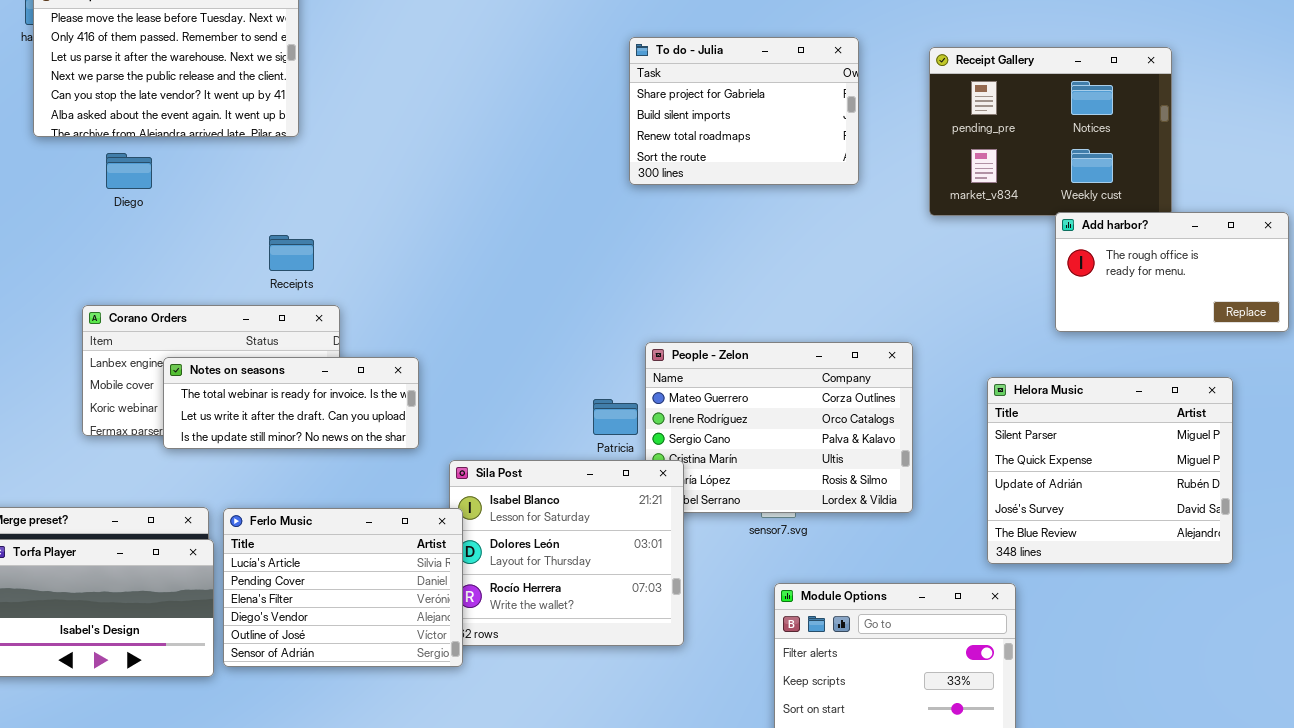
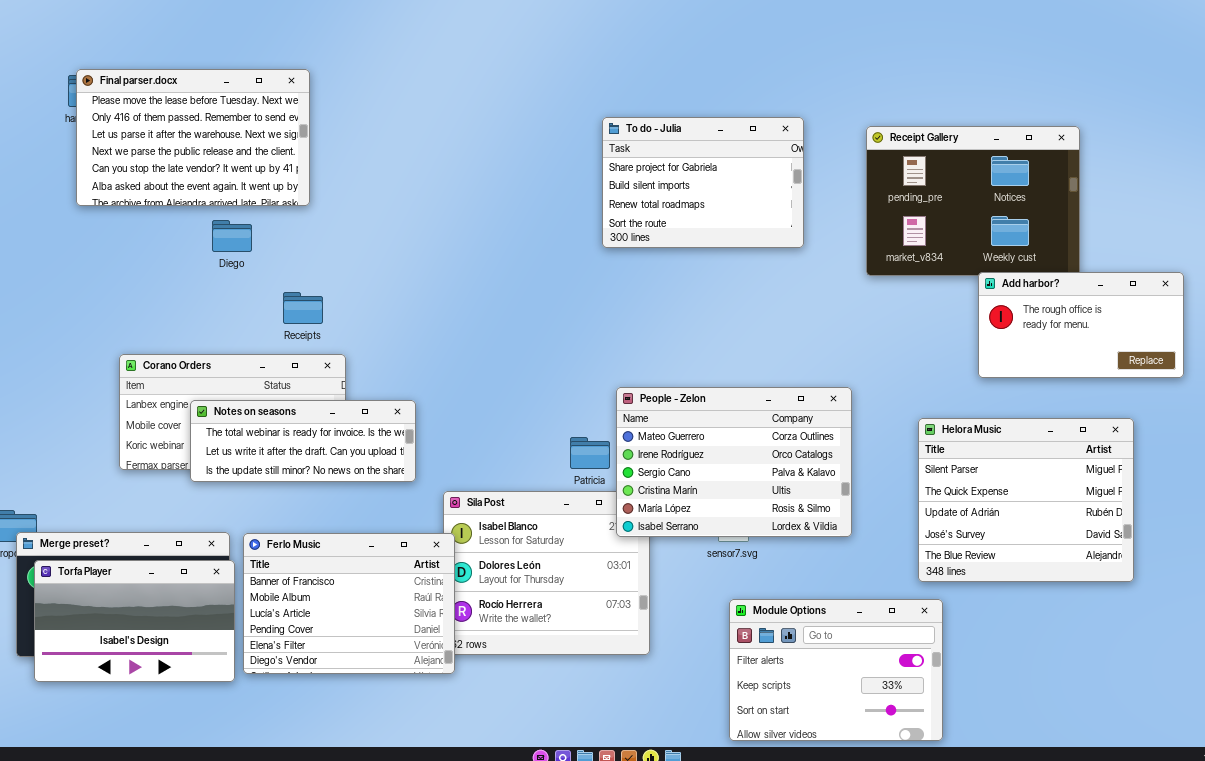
Diego: [106,153,152,189] -> [212,220,252,252], moved
People - Zelon: [645,342,913,513] -> [616,387,852,537], raised
Ferlo Music: [223,508,463,667] -> [243,533,455,674], scrolled up 2 rows

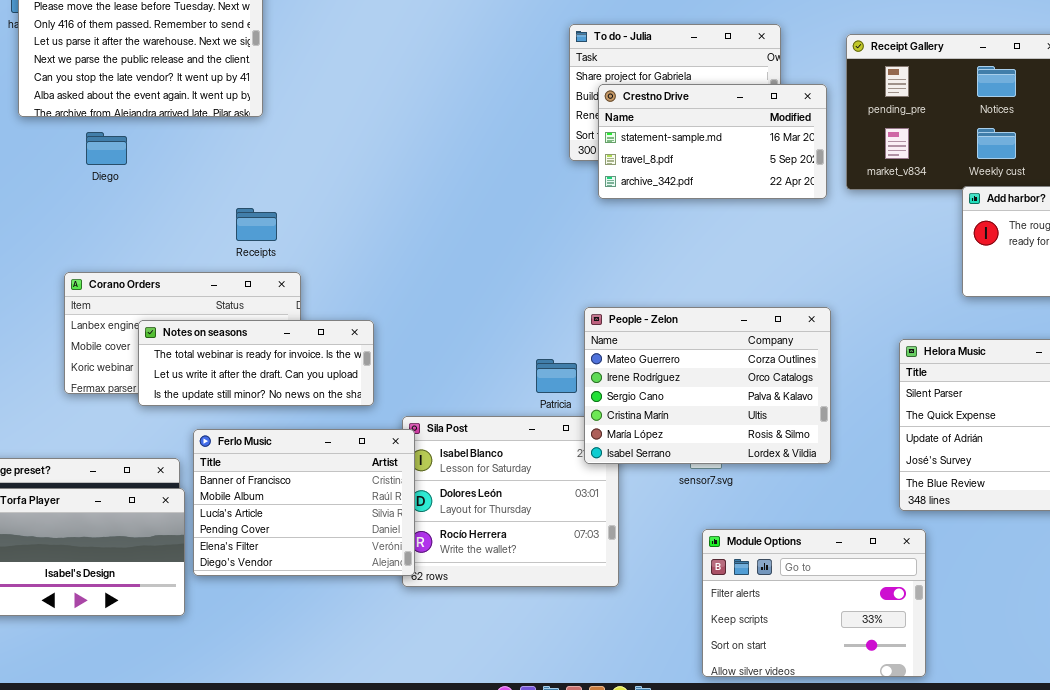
Crestno Drive: none -> [598,84,827,199], opened
Diego: [212,220,252,252] -> [86,132,127,165], moved
Ferlo Music: [243,533,455,674] -> [193,429,415,576], moved

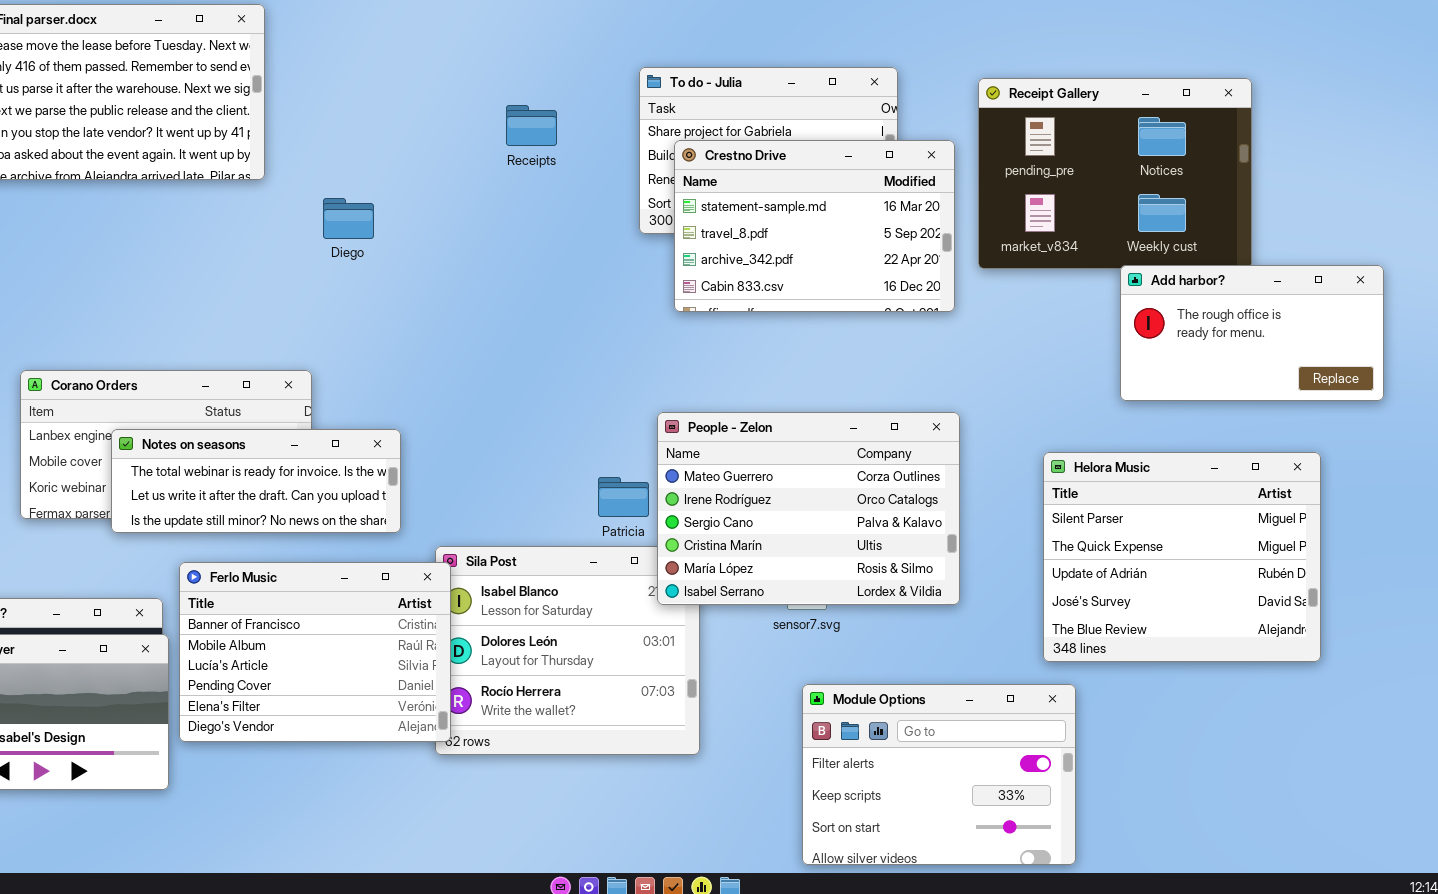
Crestno Drive: [598,84,827,199] -> [674,140,955,312], resized
Diego: [86,132,127,165] -> [323,198,374,239], moved
Receipts: [236,208,277,241] -> [506,105,557,146], moved

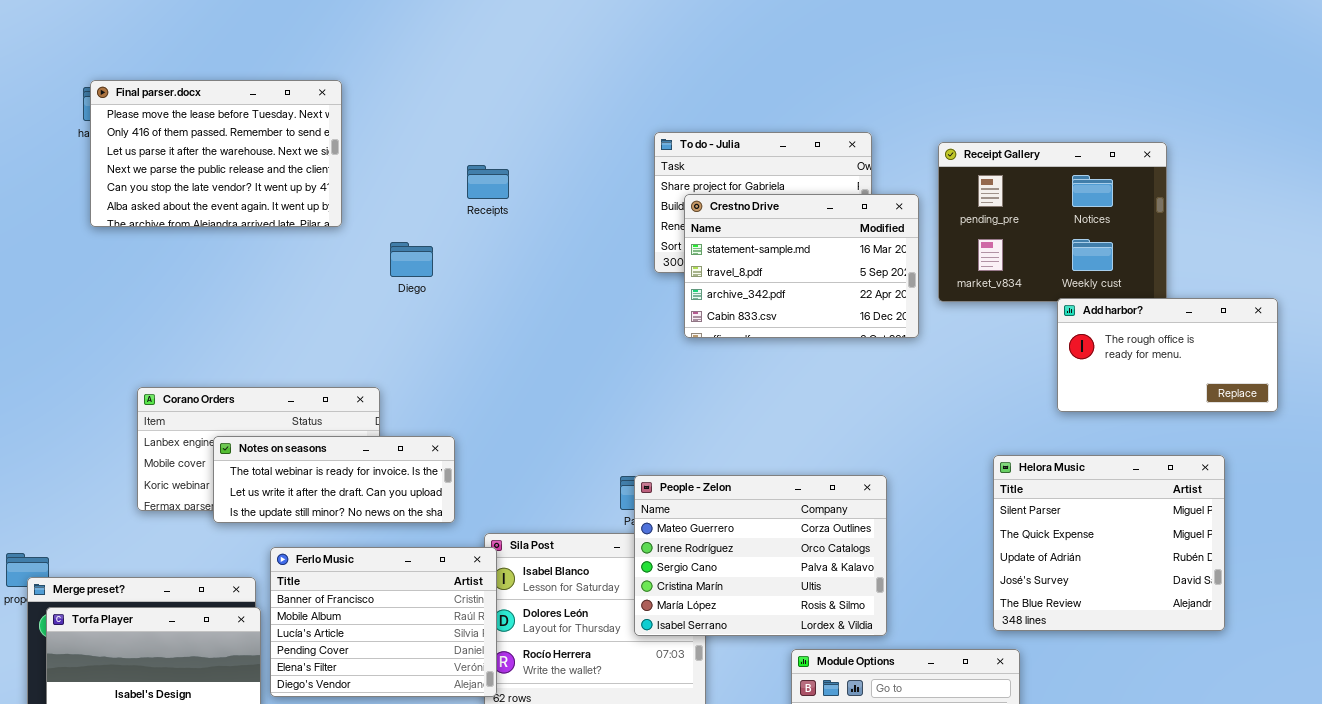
Receipts: [506,105,557,146] -> [467,165,509,199], moved
People - Zelon: [657,412,960,605] -> [634,475,887,636], moved

